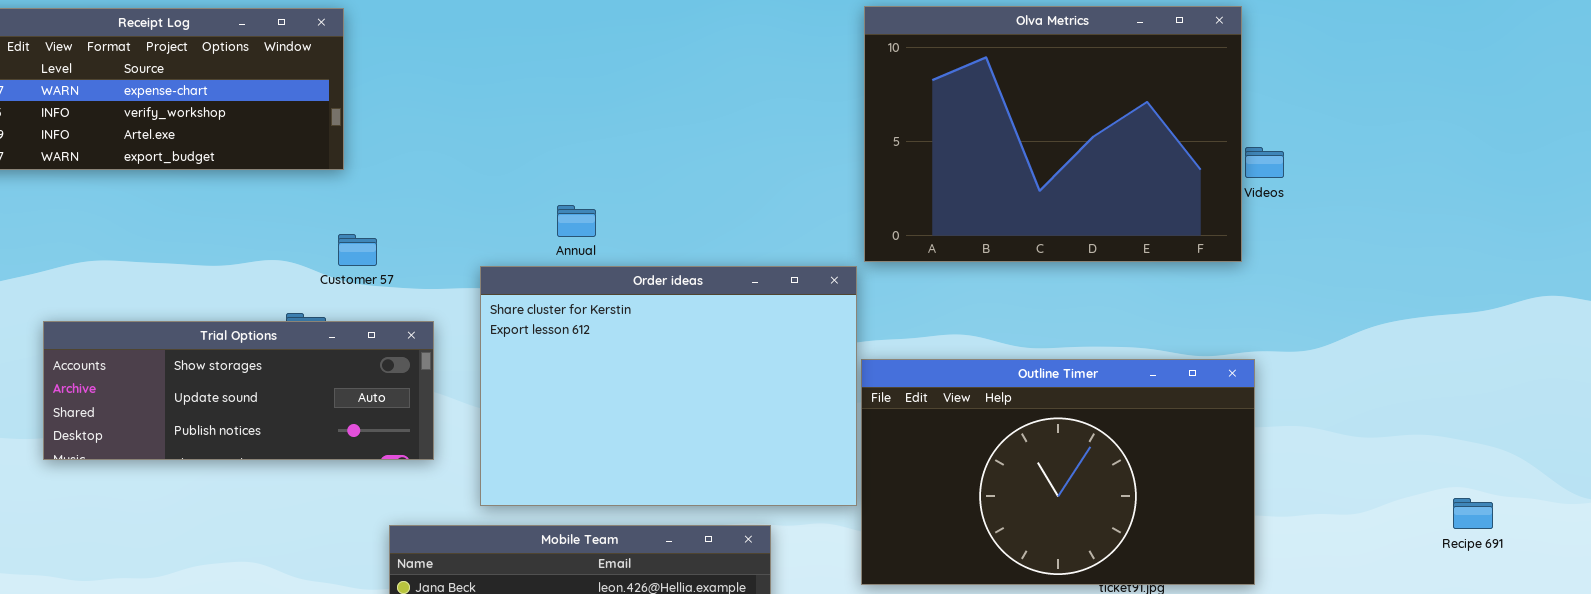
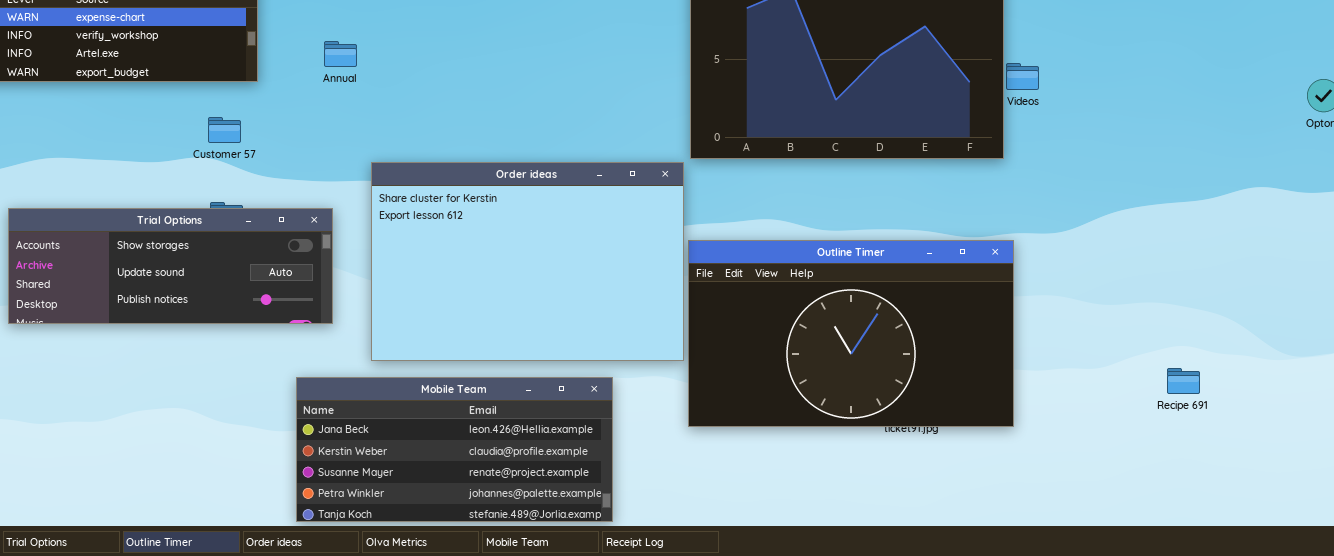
Annual: [557,205,596,237] -> [324,41,357,67], moved
Customer 57: [338,234,377,266] -> [208,117,241,143], moved
Recipe 691: [1453,498,1493,529] -> [1167,368,1200,394], moved

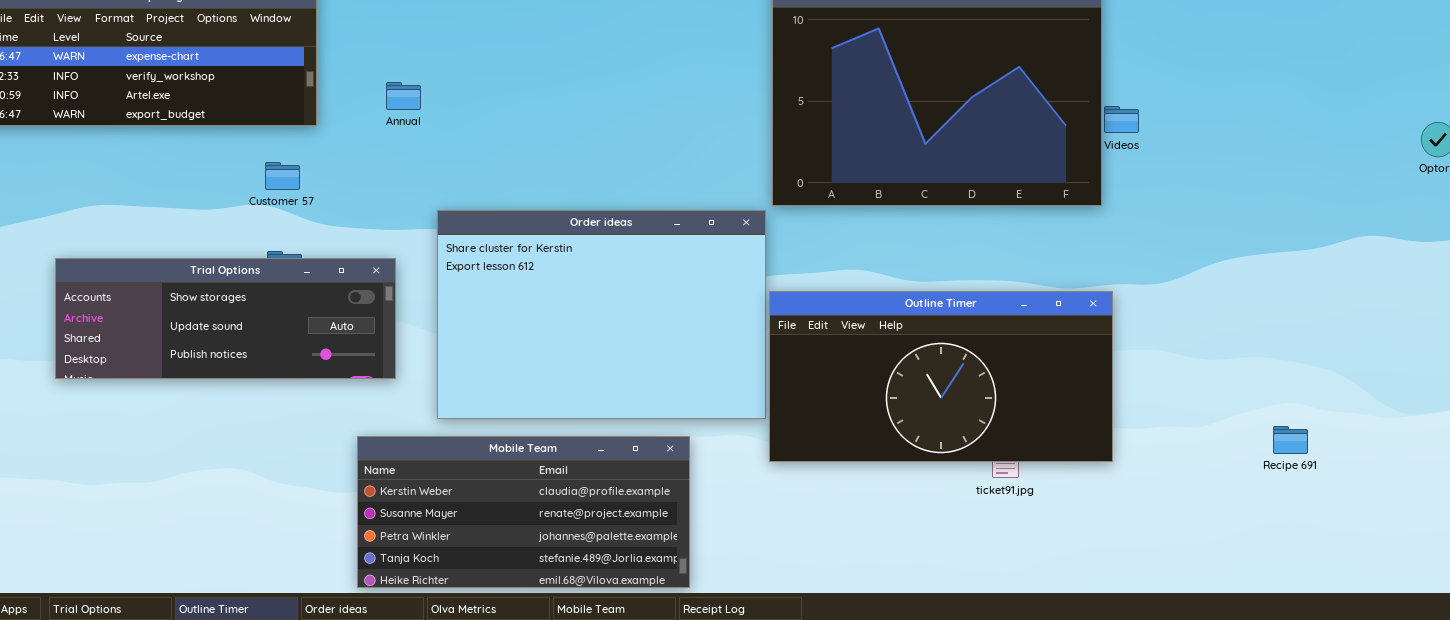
Outline Timer: [688,240,1014,427] -> [769,291,1113,462], resized
Mobile Team: [296,377,613,522] -> [357,436,690,588], scrolled down 1 row

